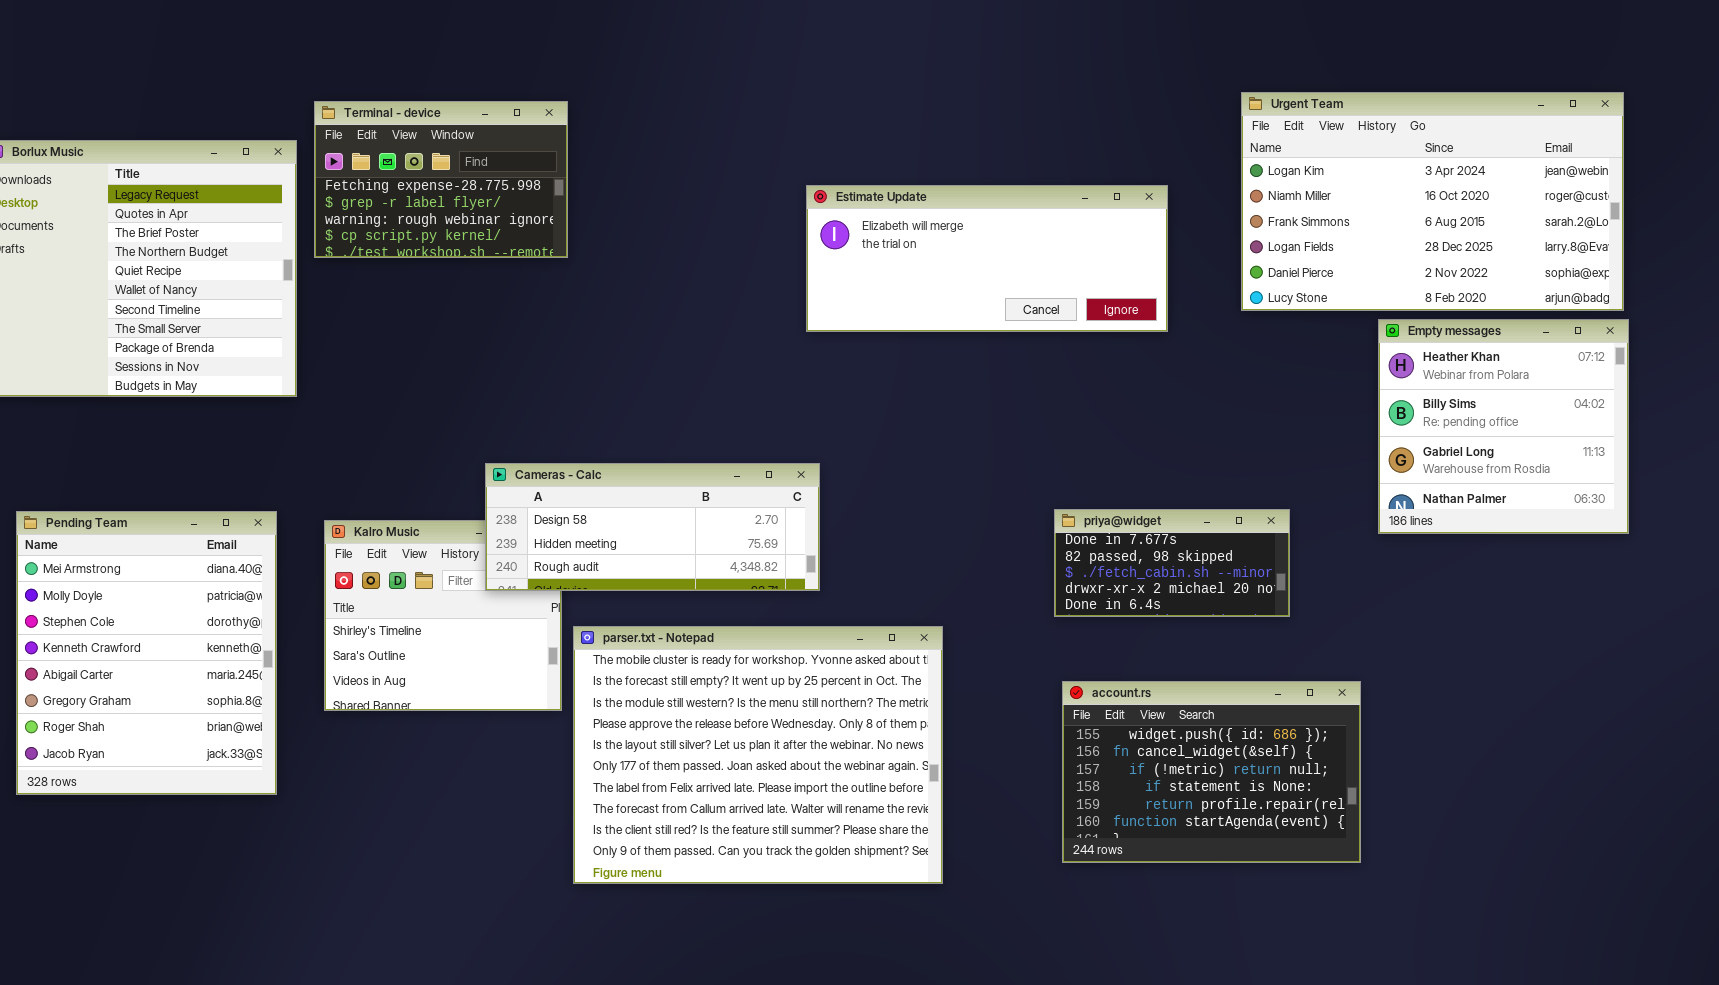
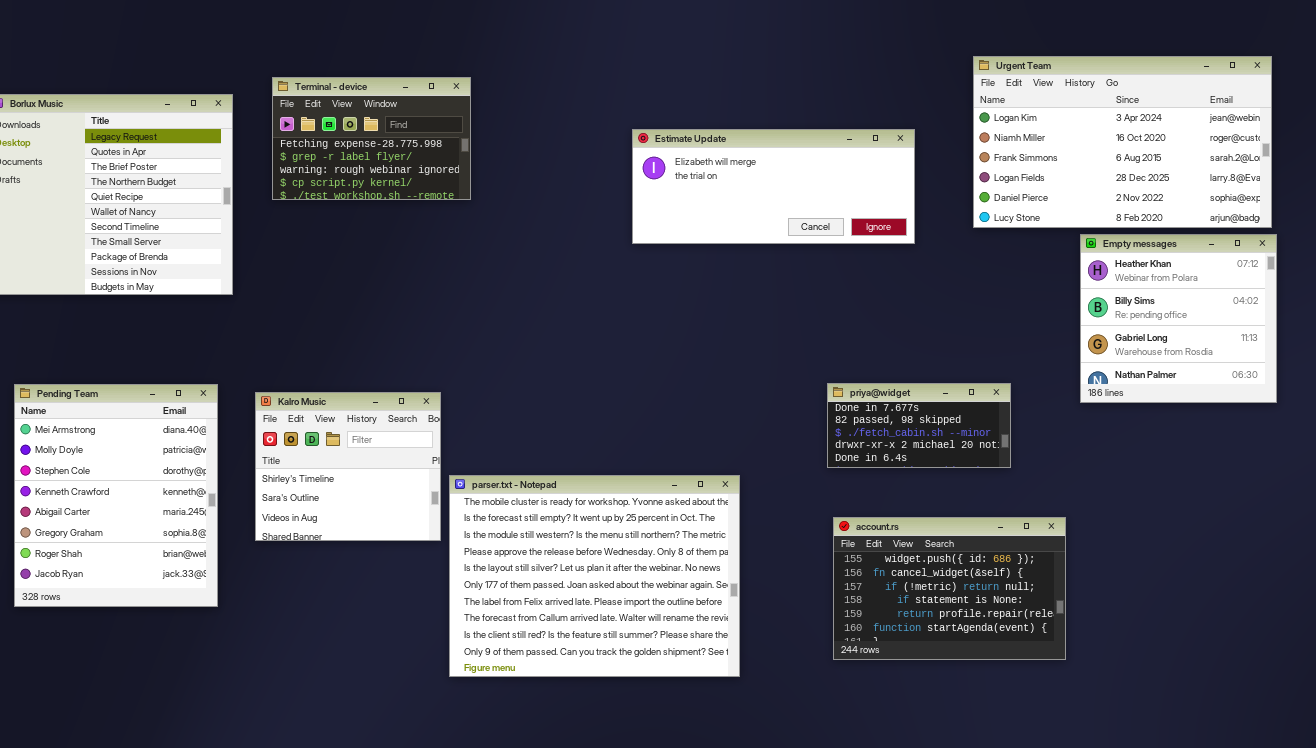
Terminal - device: [314,101,568,258] -> [272,77,471,200], moved
Cameras - Calc: [485,463,820,591] -> none, closed

